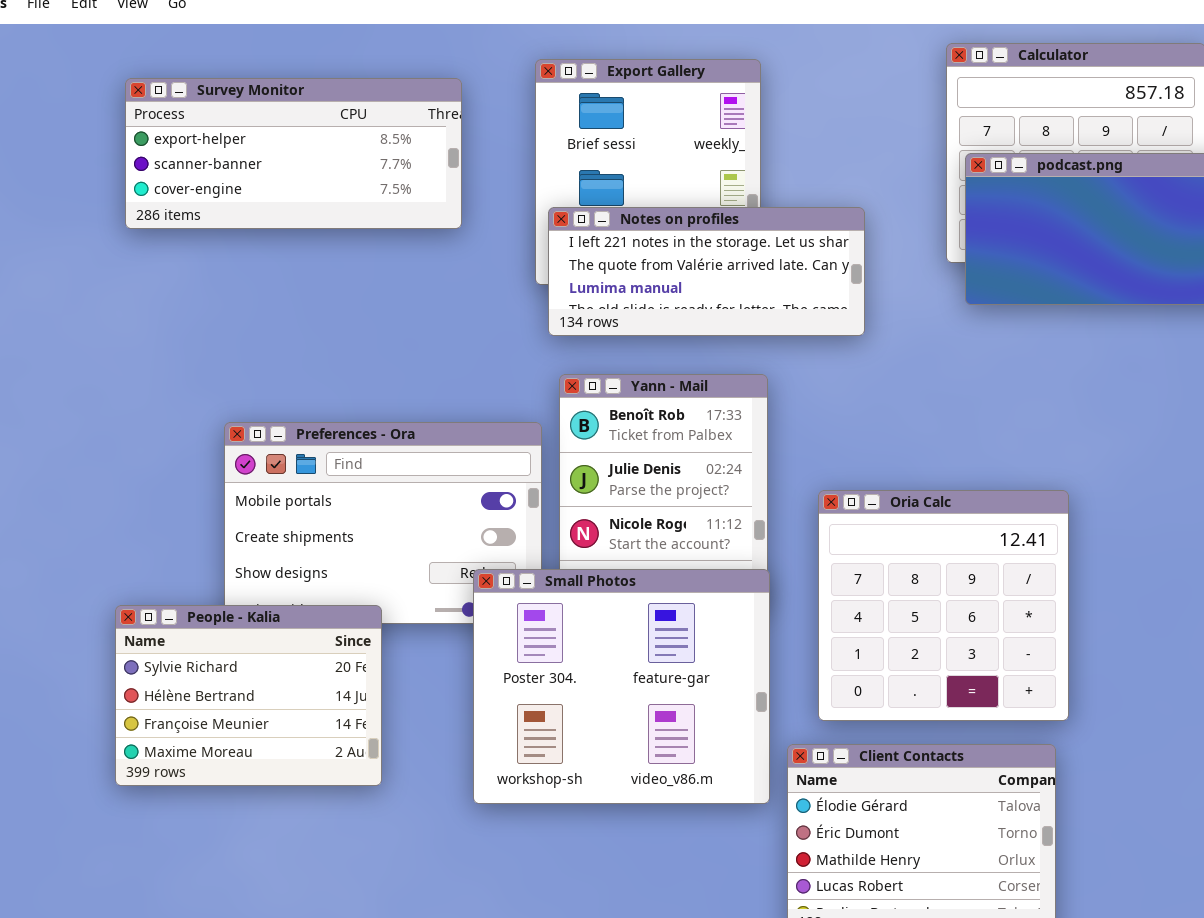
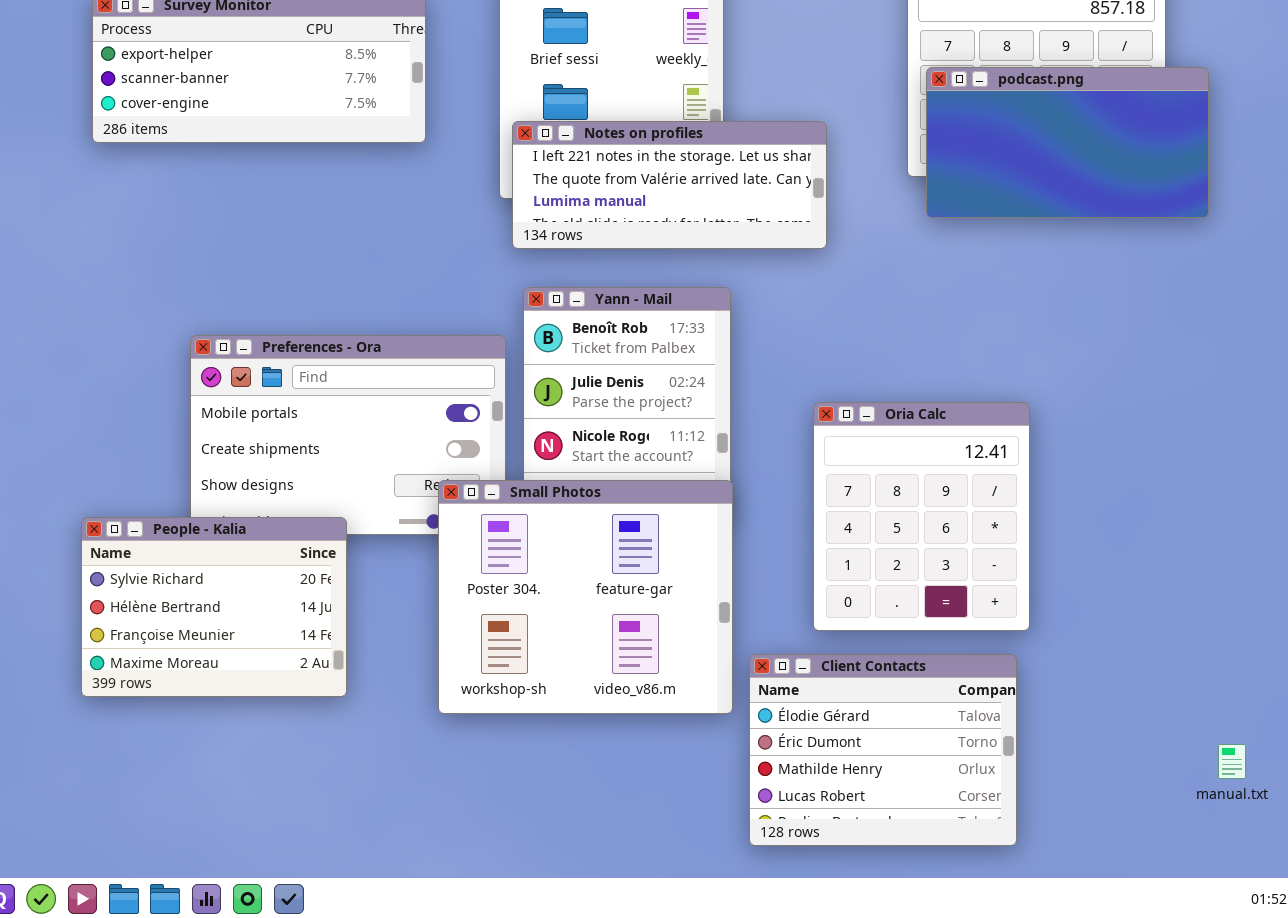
Oria Calc: [818,490,1069,721] -> [813,402,1030,631], resized

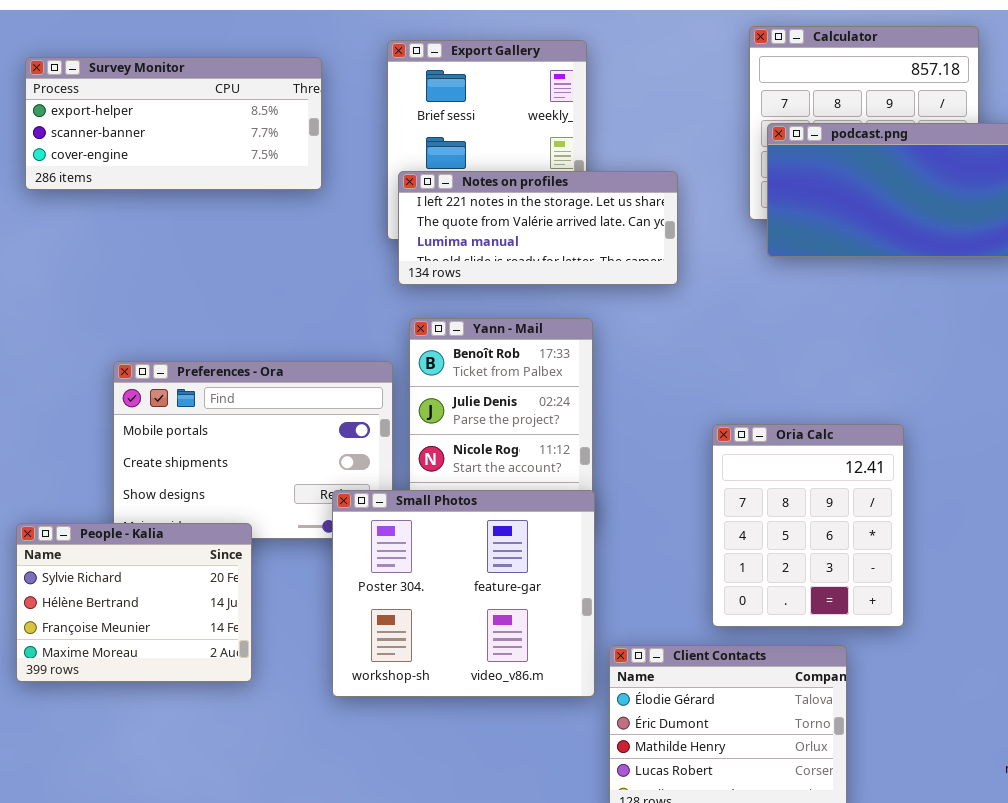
Oria Calc: [813,402,1030,631] -> [712,424,904,627], moved

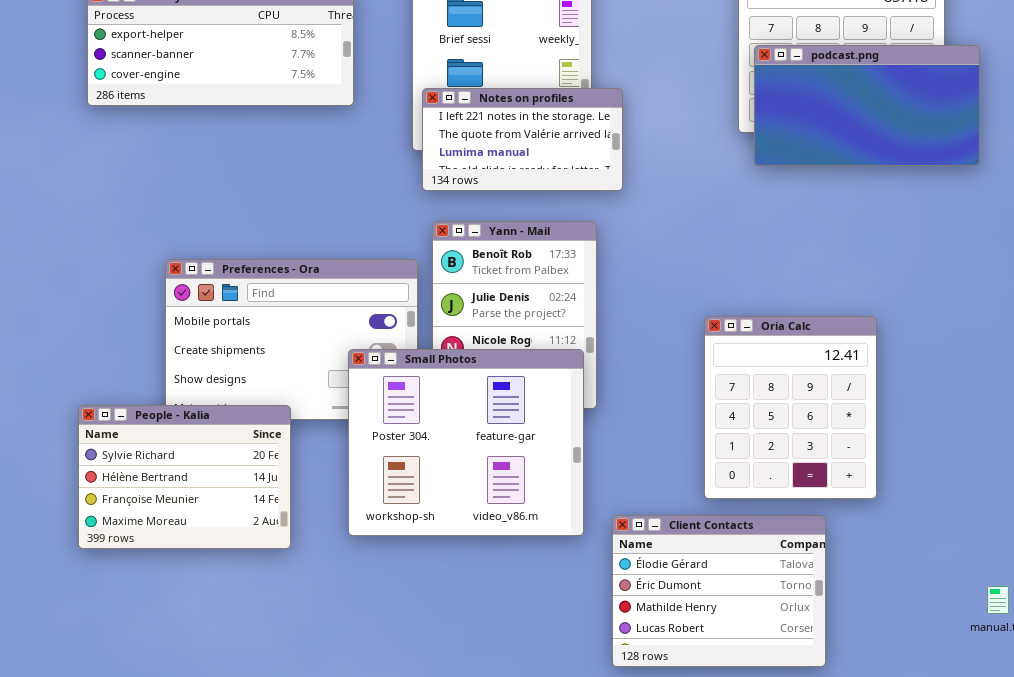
Notes on profiles: [398,171,678,285] -> [422,88,623,191], resized
Small Photos: [332,490,595,697] -> [348,349,584,536], moved

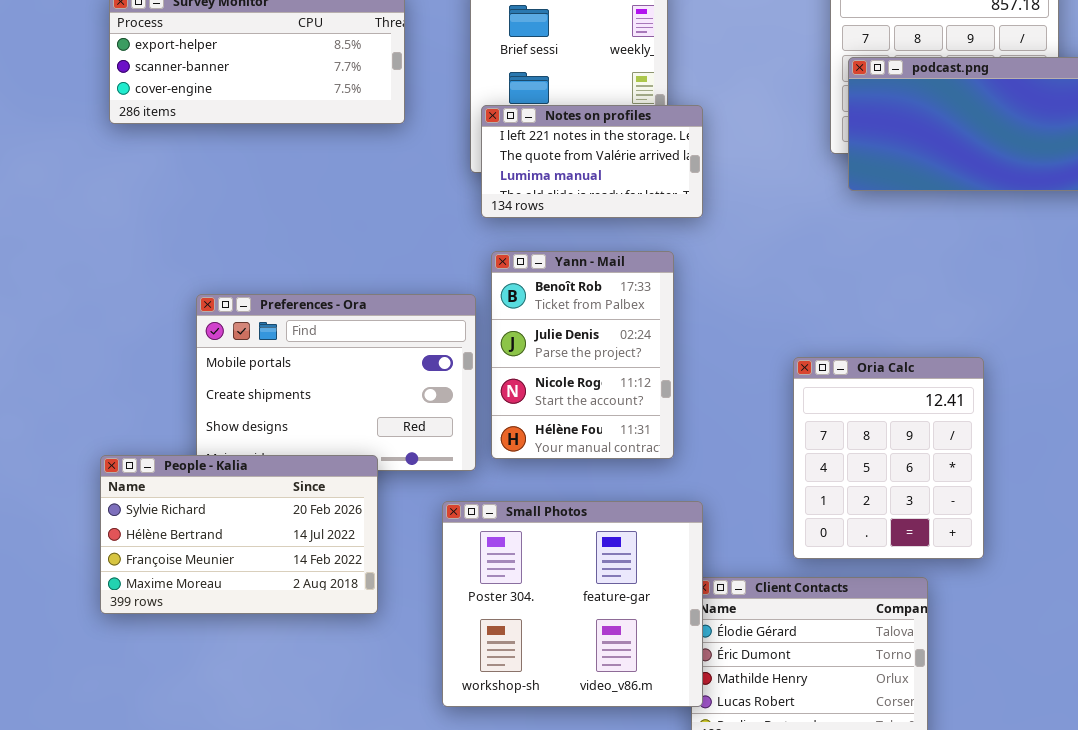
Small Photos: [348,349,584,536] -> [442,501,703,707], moved
People - Kalia: [78,405,291,549] -> [100,455,378,614], resized

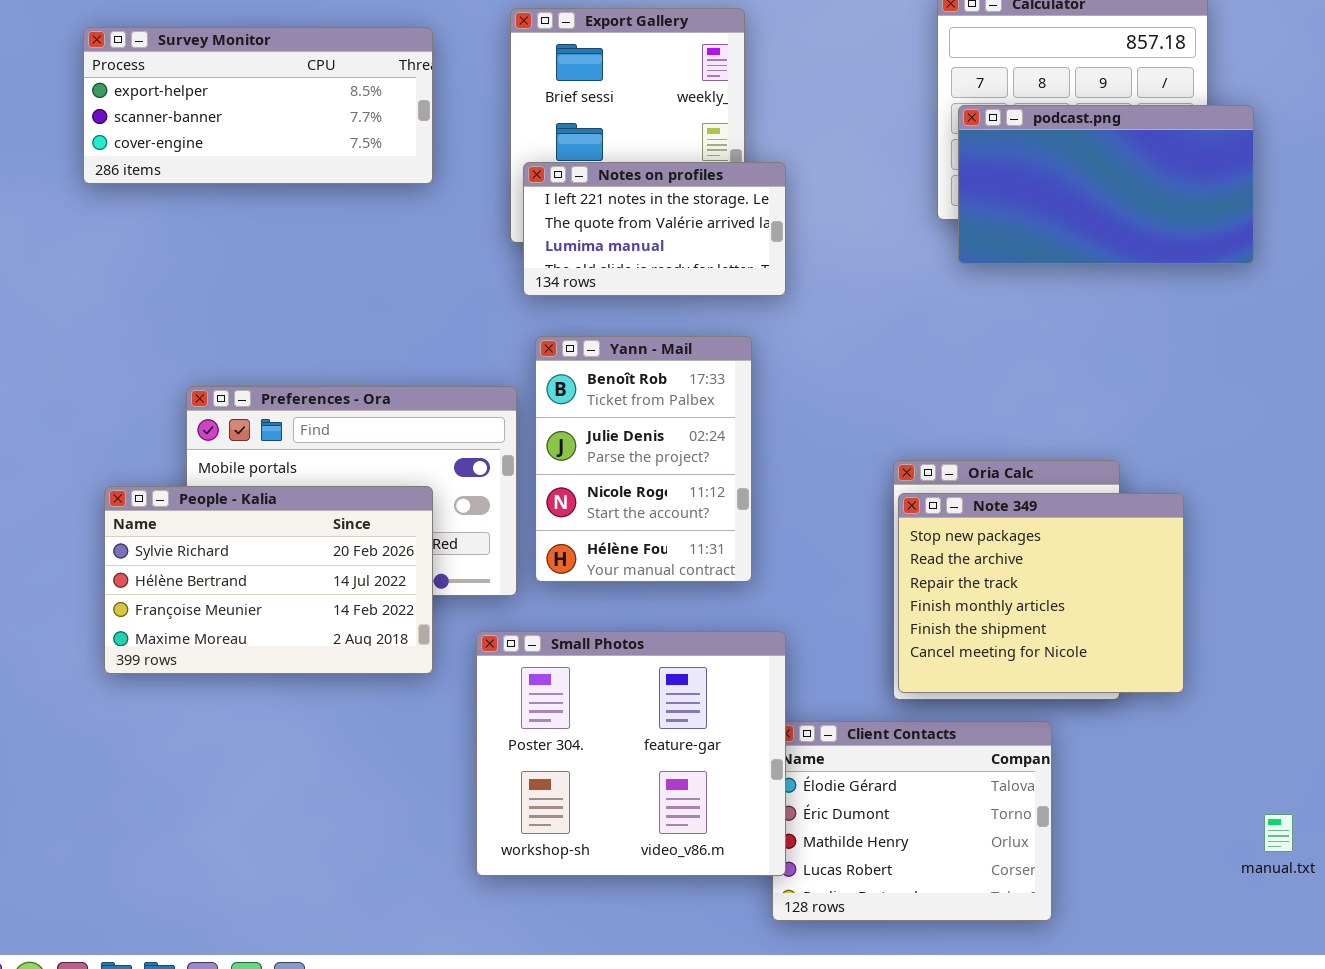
Note 349: none -> [898,493,1184,693], opened
People - Kalia: [100,455,378,614] -> [104,486,433,674], moved

